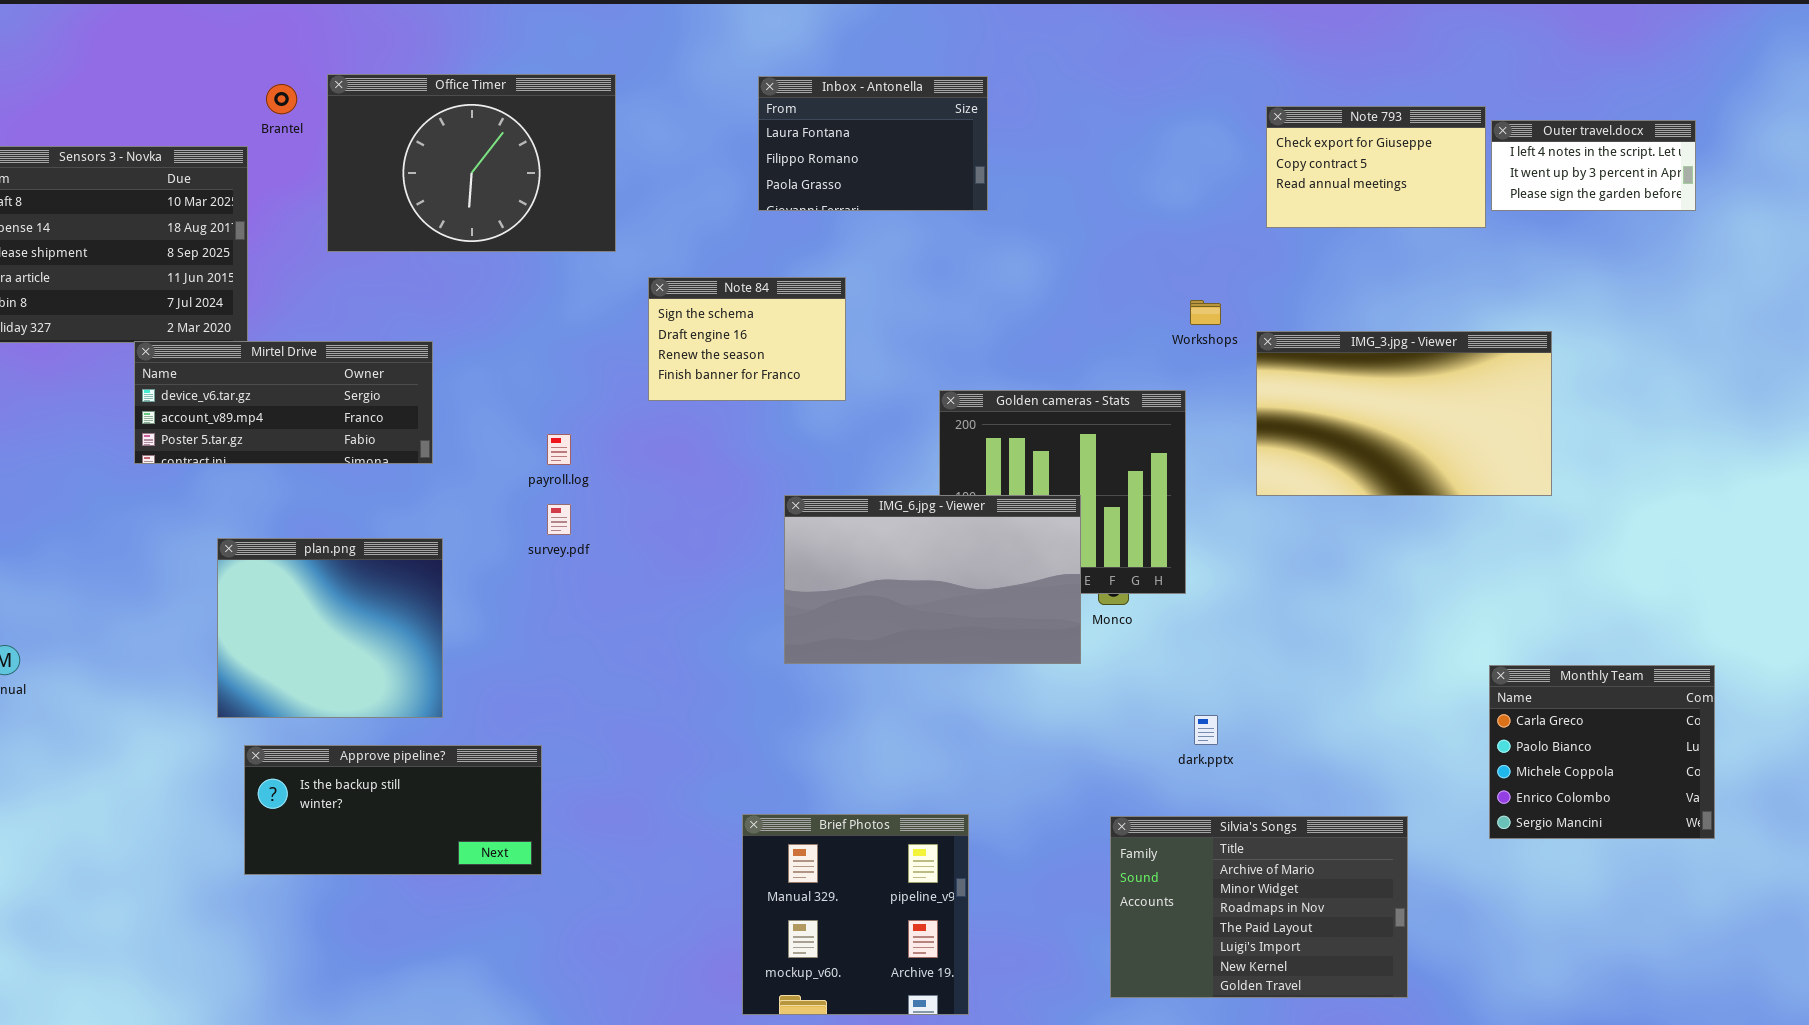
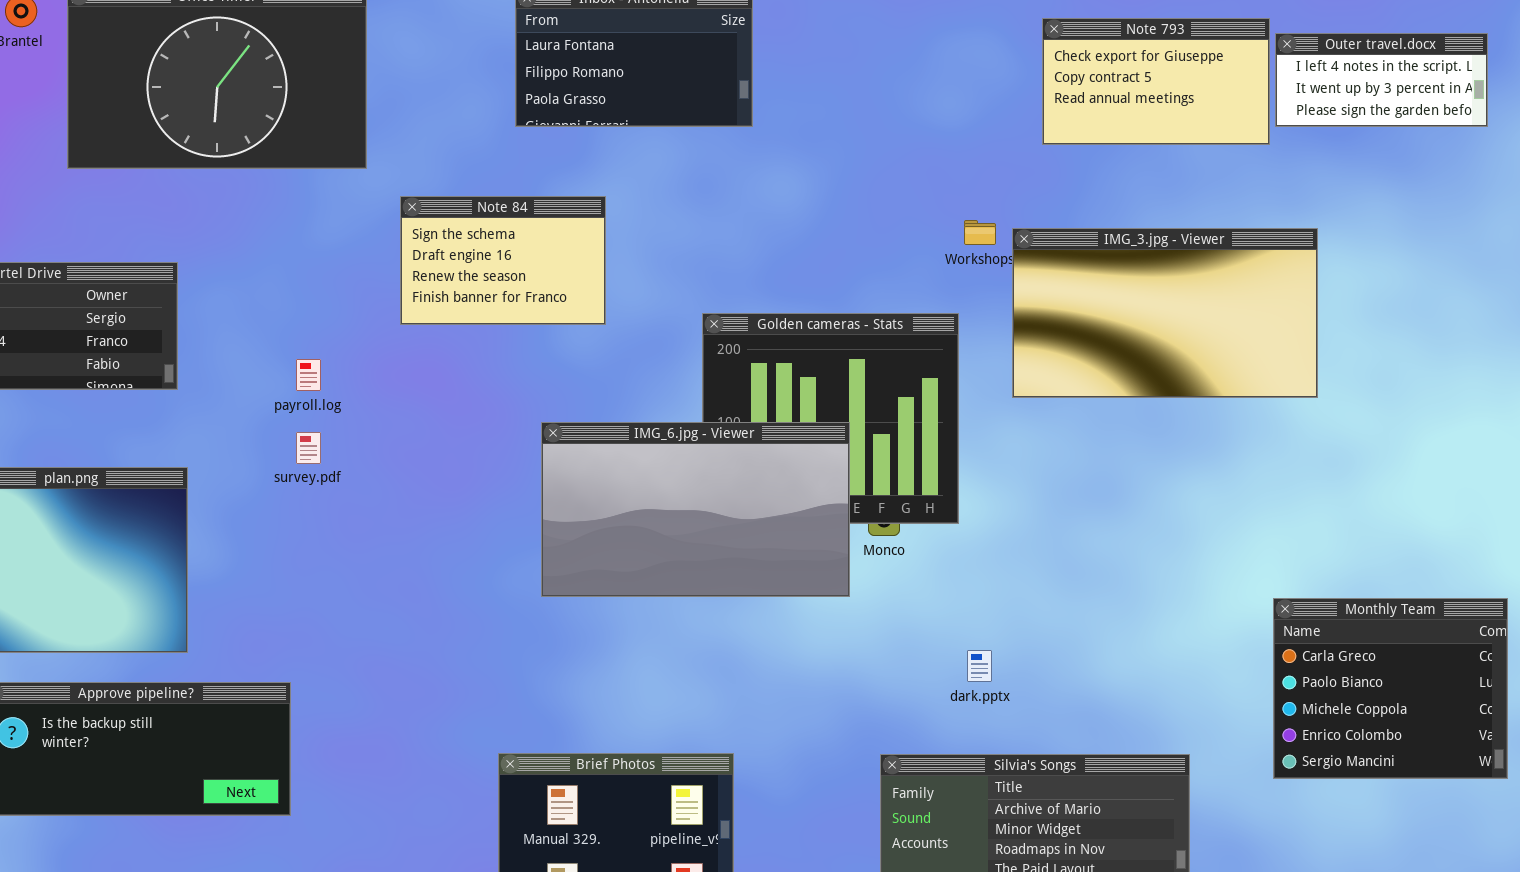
IMG_3.jpg - Viewer: [1256,331,1552,496] -> [1012,228,1318,398], moved

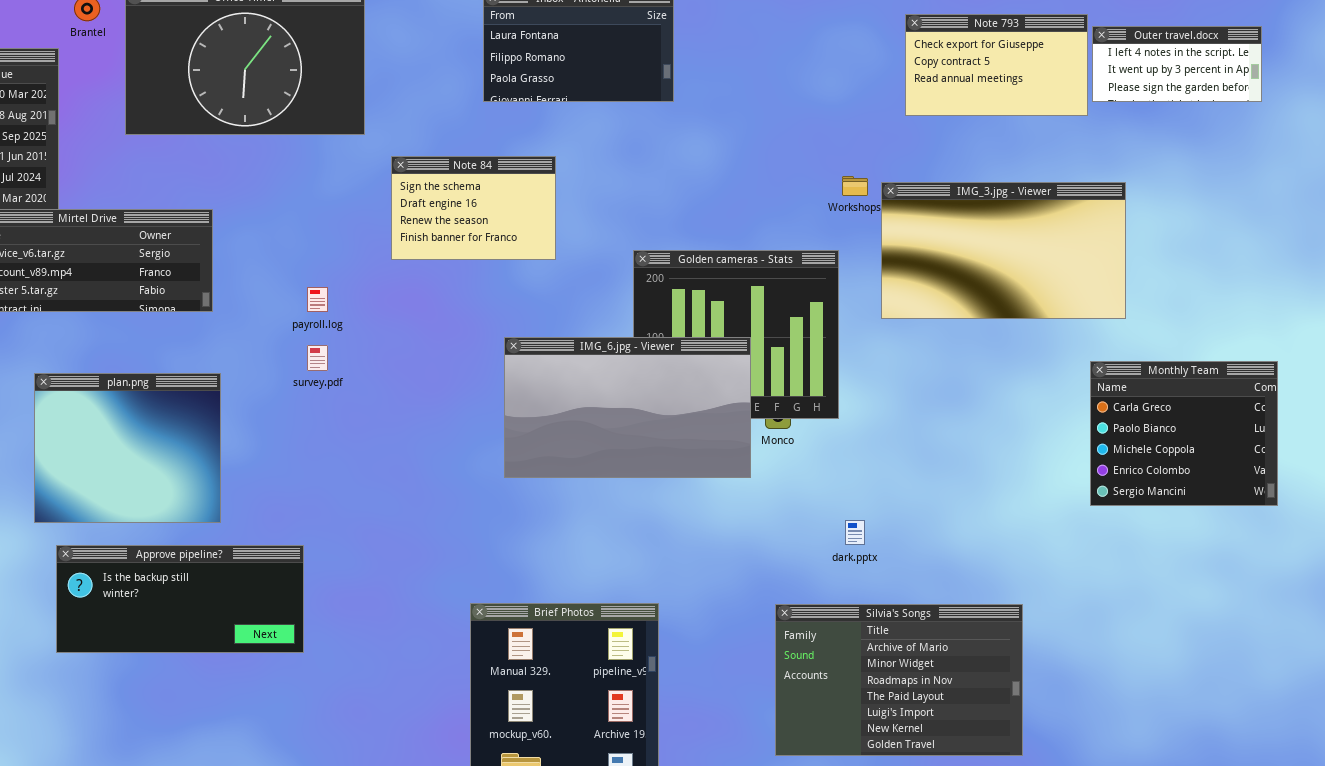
Monthly Team: [1273,598,1508,779] -> [1090,361,1278,506], moved

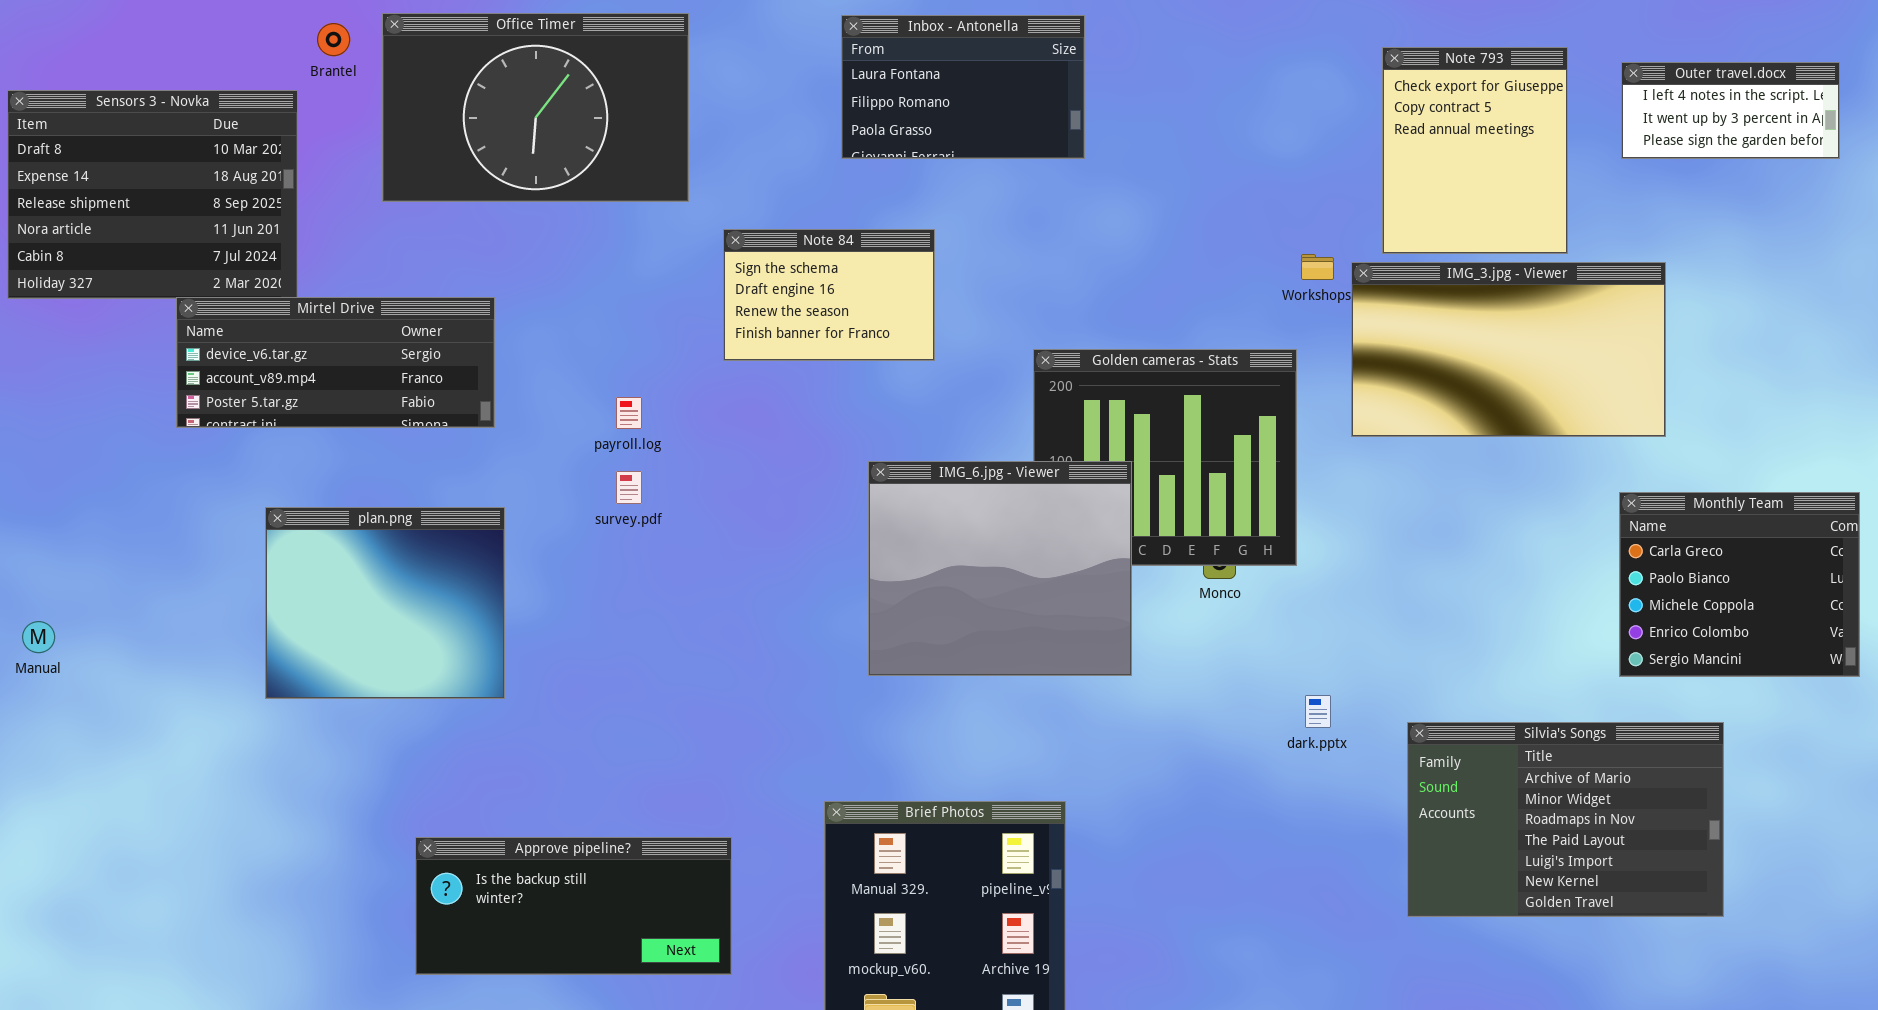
Note 793: [905,14,1088,116] -> [1382,47,1568,254], resized
IMG_6.jpg - Viewer: [504,337,751,478] -> [868,461,1132,676], resized
Approve pipeline?: [56,545,304,653] -> [415,837,732,975], moved
Silvia's Songs: [775,604,1023,756] -> [1407,722,1724,917], moved

